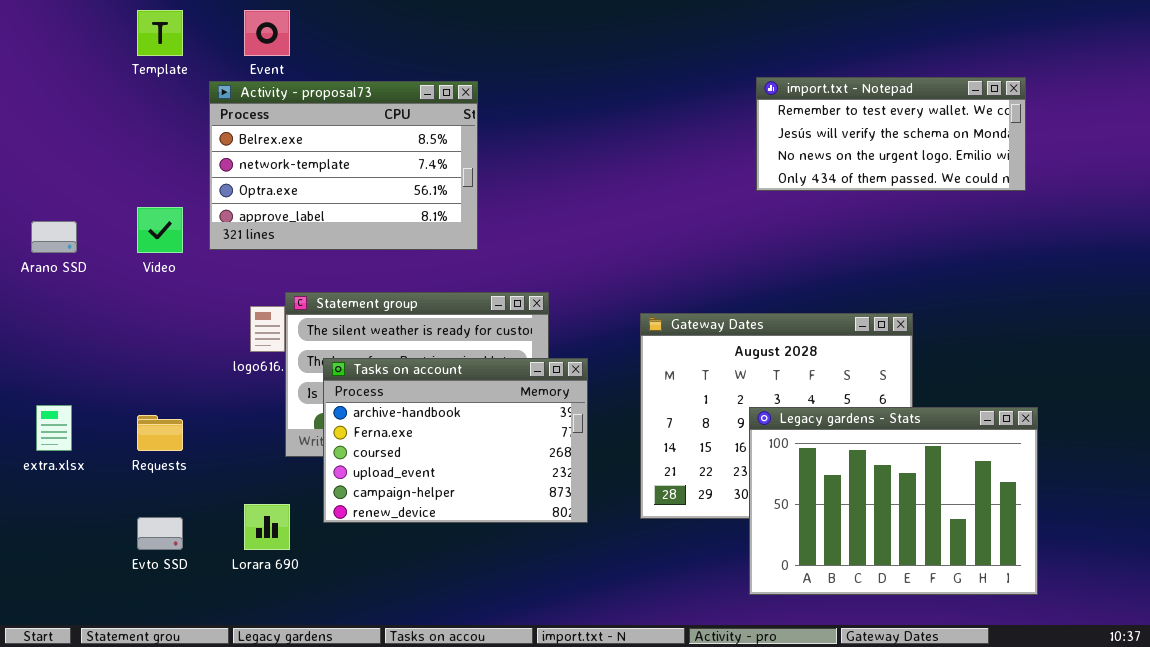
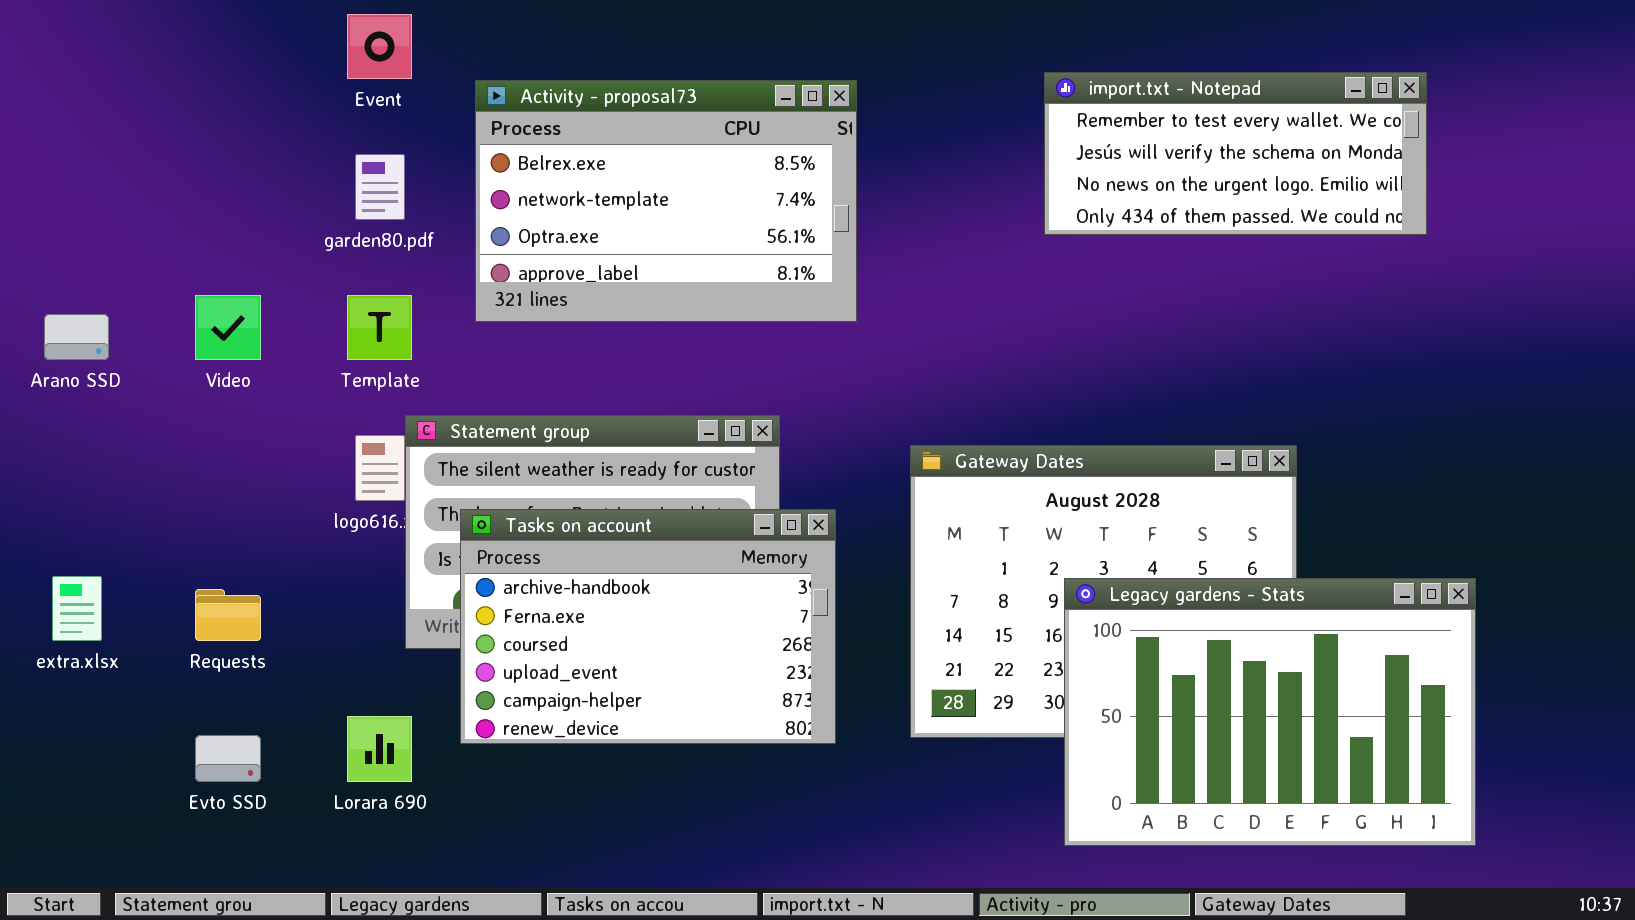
Template: [137,10,183,56] -> [347,295,412,360], moved
import.txt - Notepad: [756,77,1026,191] -> [1044,72,1427,235], moved
Activity - proposal73: [209,81,478,250] -> [475,80,857,322], moved

